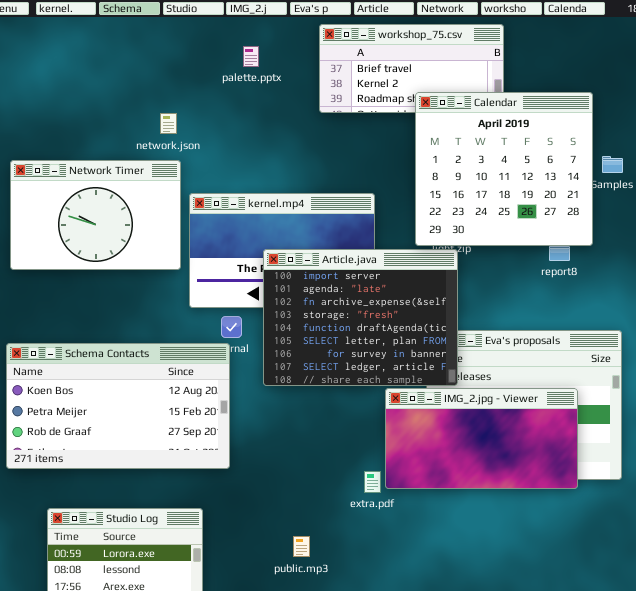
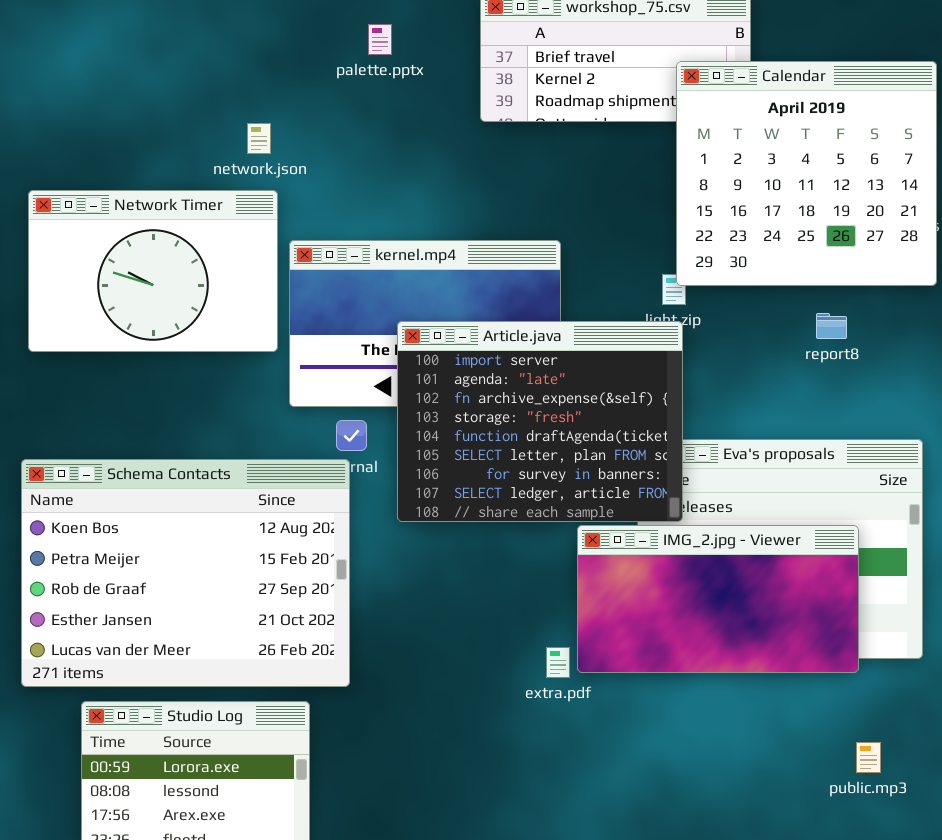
Calendar: [415,92,593,246] -> [676,61,937,286], moved
Schema Contacts: [6,343,230,469] -> [21,459,350,687], resized
public.mp3: [293,536,310,557] -> [856,742,881,773], moved

